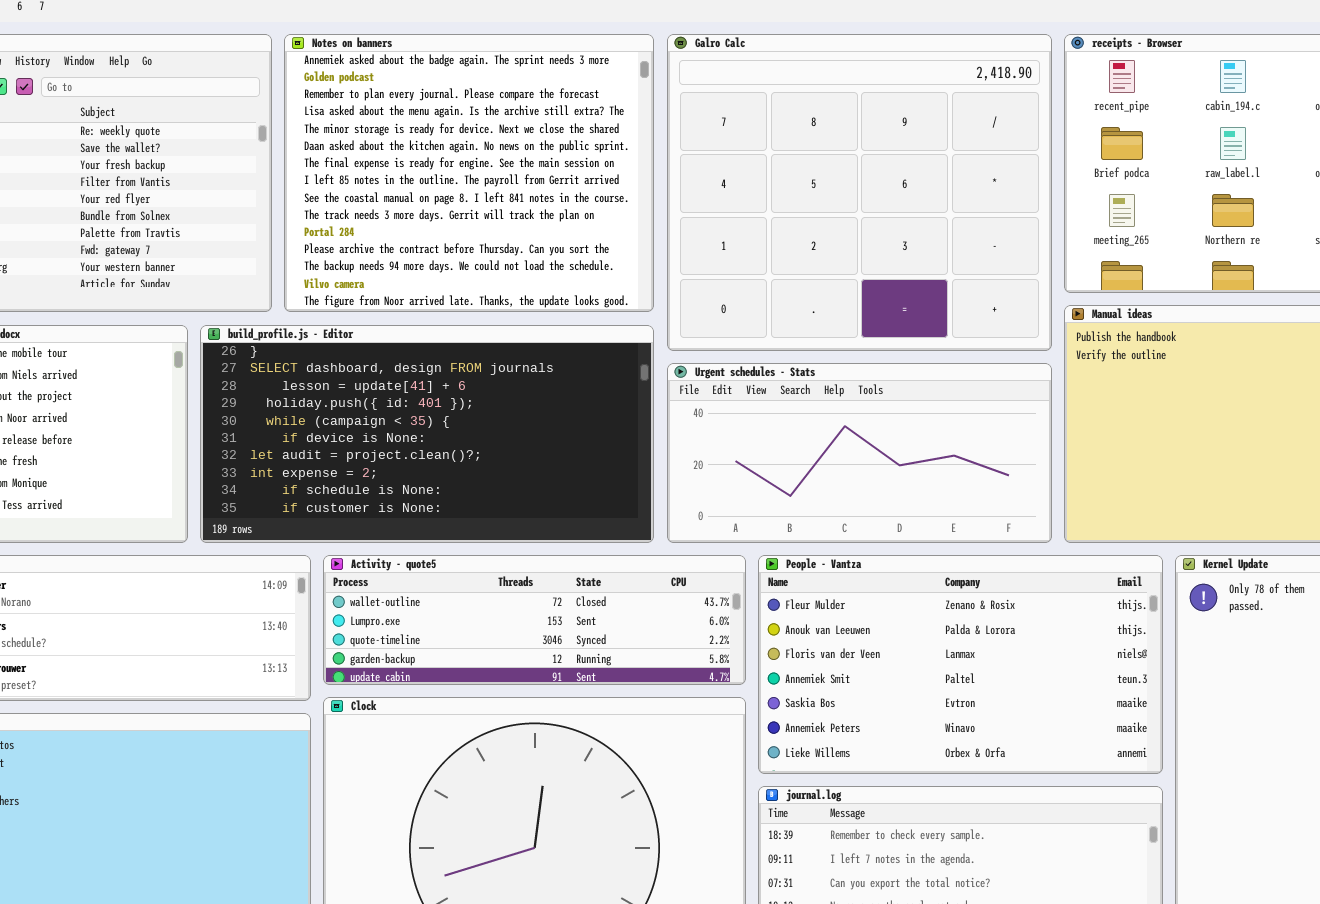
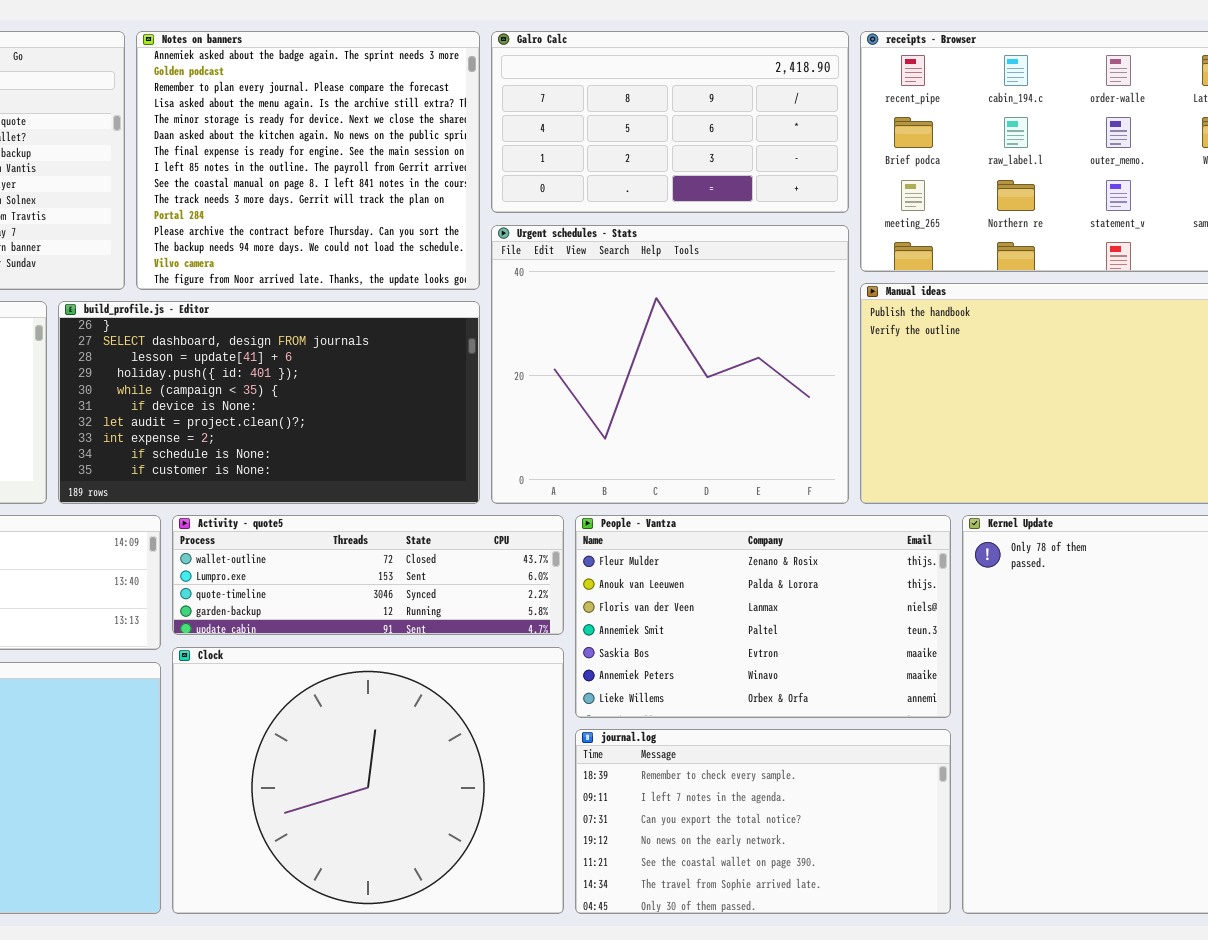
Galro Calc: [667,34,1052,351] -> [491,31,849,213], resized
Urgent schedules - Stats: [667,363,1052,543] -> [491,225,849,504], resized

